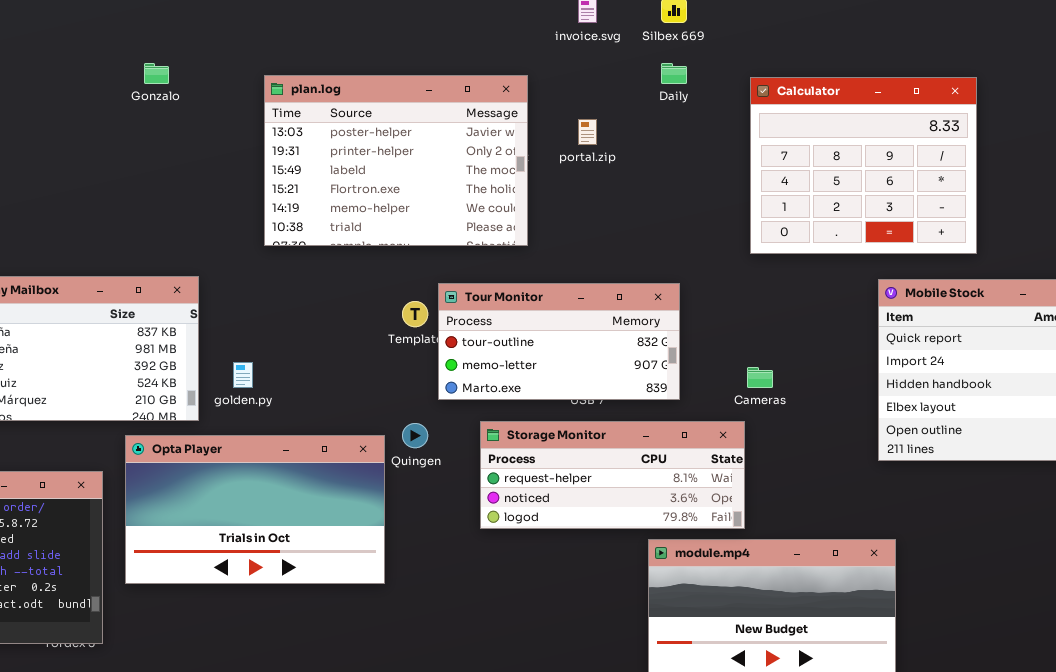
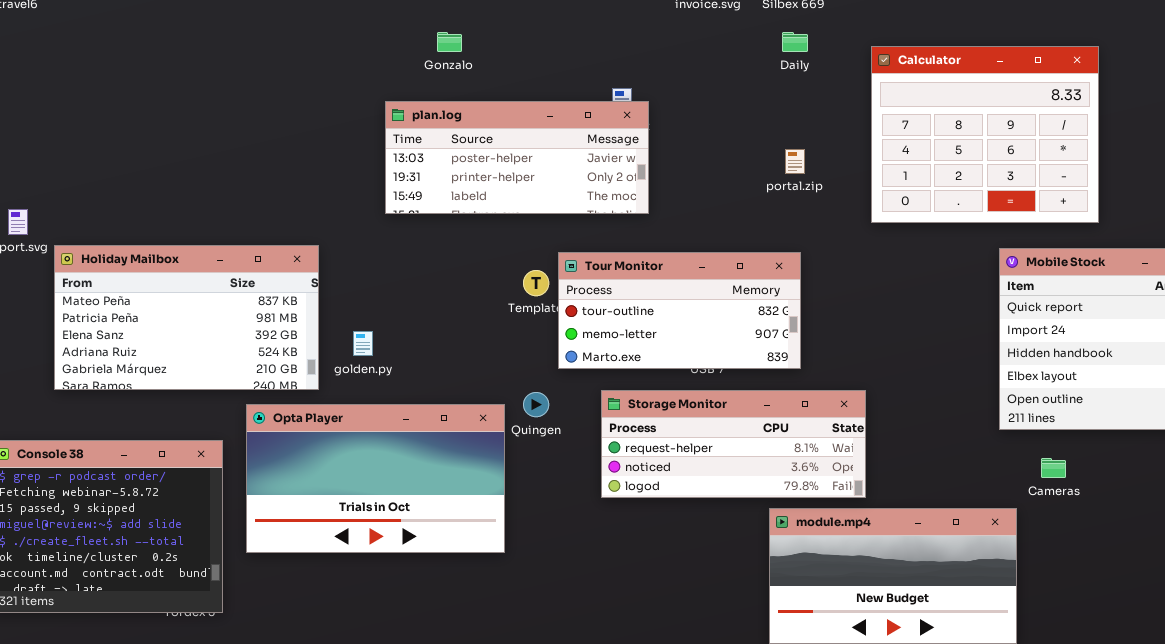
Gonzalo: [144,63,169,84] -> [437,32,462,52], moved
plan.log: [264,75,528,246] -> [385,101,649,214], resized
portal.zip: [578,119,597,145] -> [785,149,805,174], moved
Cameras: [747,367,773,388] -> [1041,458,1066,478], moved

